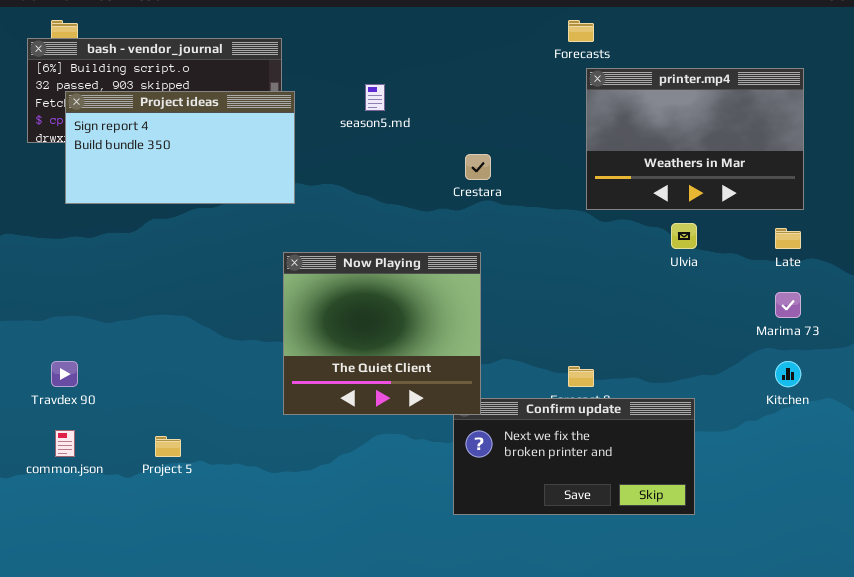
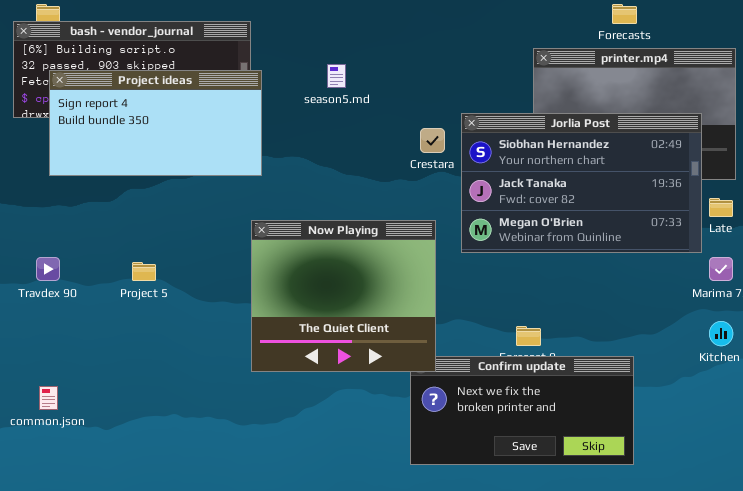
Forecasts: [568,20,594,42] -> [612,4,637,24], moved
Jorlia Post: none -> [461,113,702,253], opened
Travdex 90: [51,361,78,387] -> [36,257,60,281], moved
Project 5: [155,436,181,457] -> [132,262,156,281], moved

